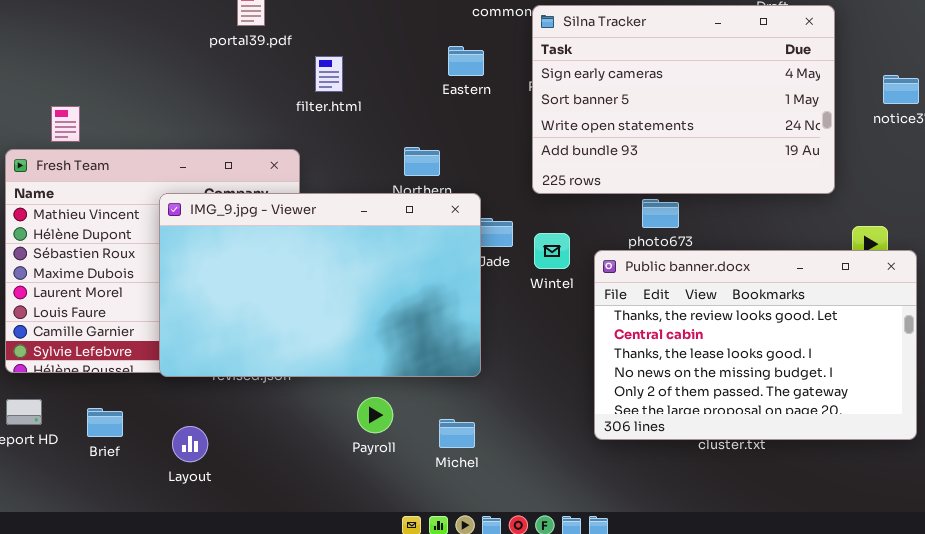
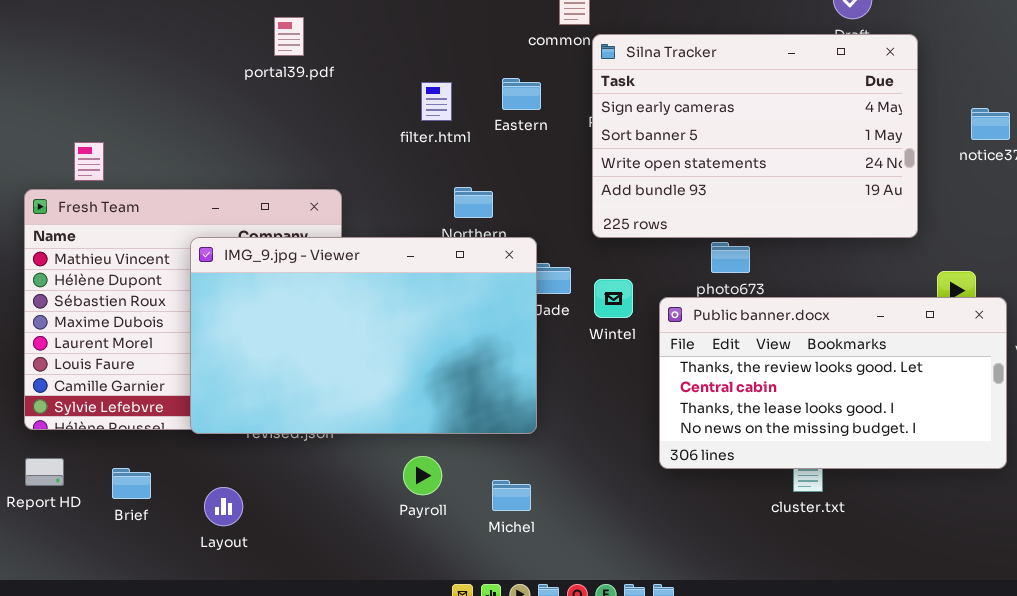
filter.html: [315,56,343,92] -> [421,82,452,121], moved
Public banner.docx: [594,250,917,440] -> [659,297,1007,469], resized

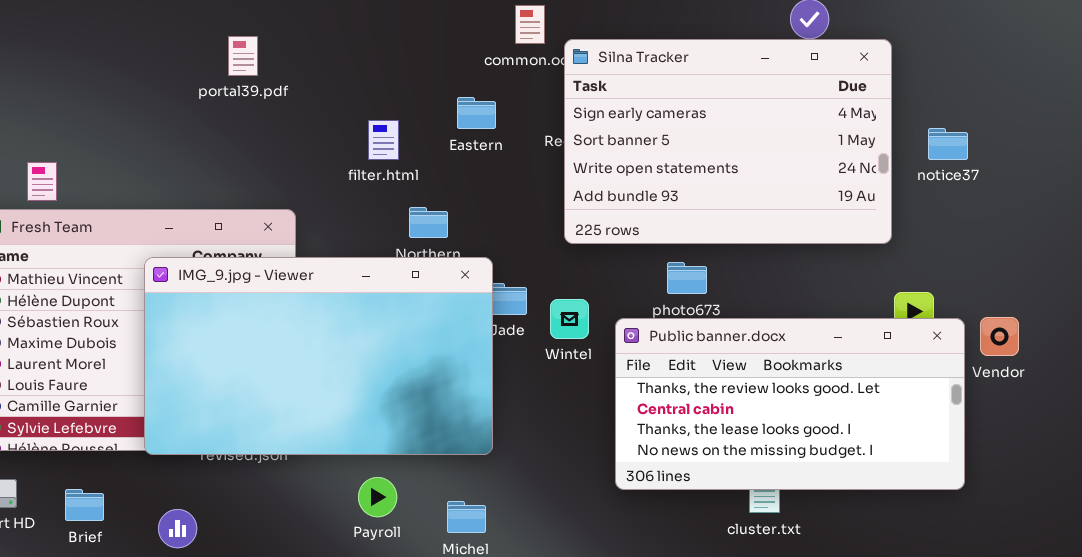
Silna Tracker: [592,34,918,238] -> [564,39,892,244], moved
filter.html: [421,82,452,121] -> [368,120,399,160], moved

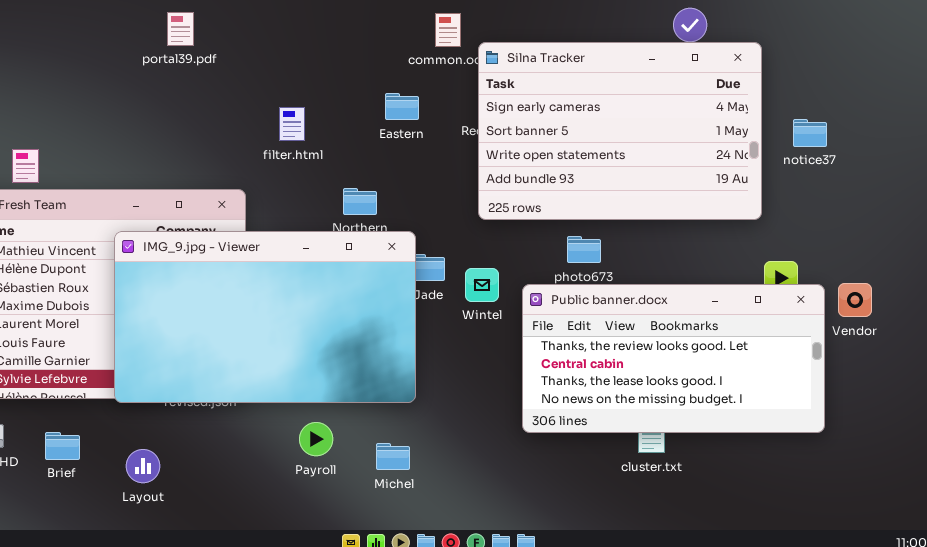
portal39.pdf: [228,36,258,76] -> [167,12,194,46], moved
filter.html: [368,120,399,160] -> [279,107,305,141], moved

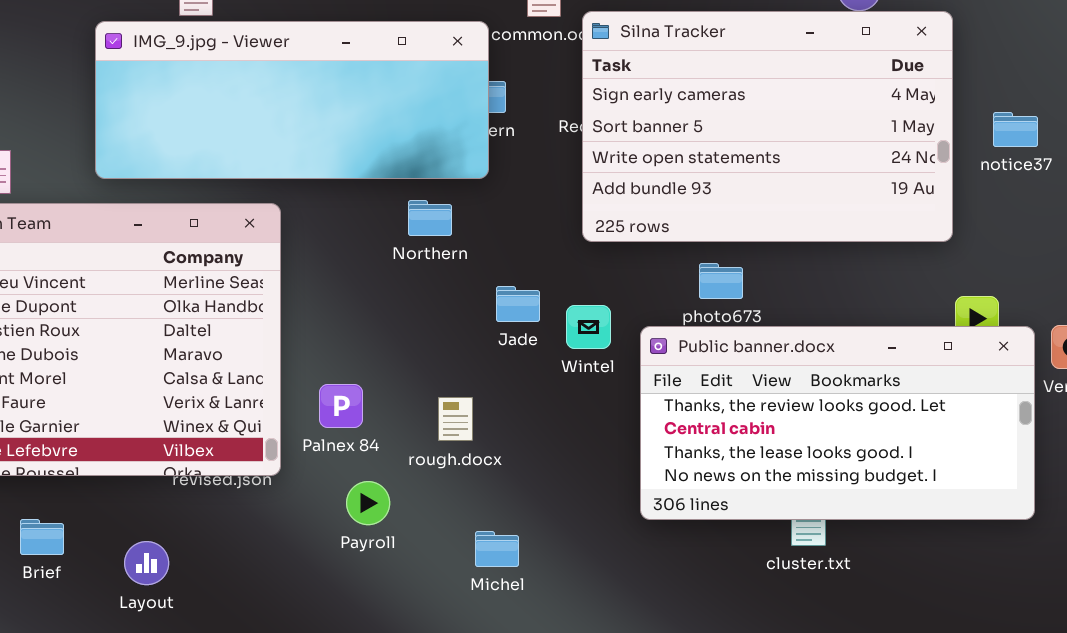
IMG_9.jpg - Viewer: [114,231,416,403] -> [95,21,489,179], moved, resized
Payroll: [299,422,333,456] -> [346,481,390,525], moved
Michel: [376,443,410,470] -> [475,531,519,567], moved

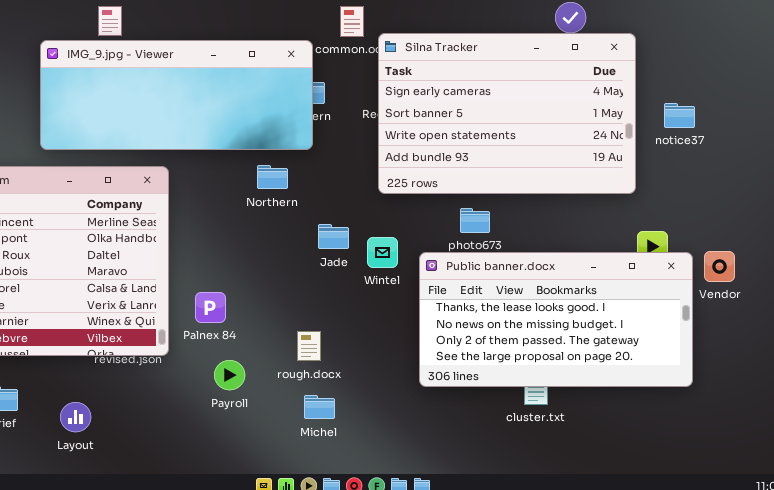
Public banner.docx: [640,326,1035,520] -> [419,252,693,387], scrolled down 2 rows
rough.docx: [438,397,473,441] -> [297,331,321,361], moved

